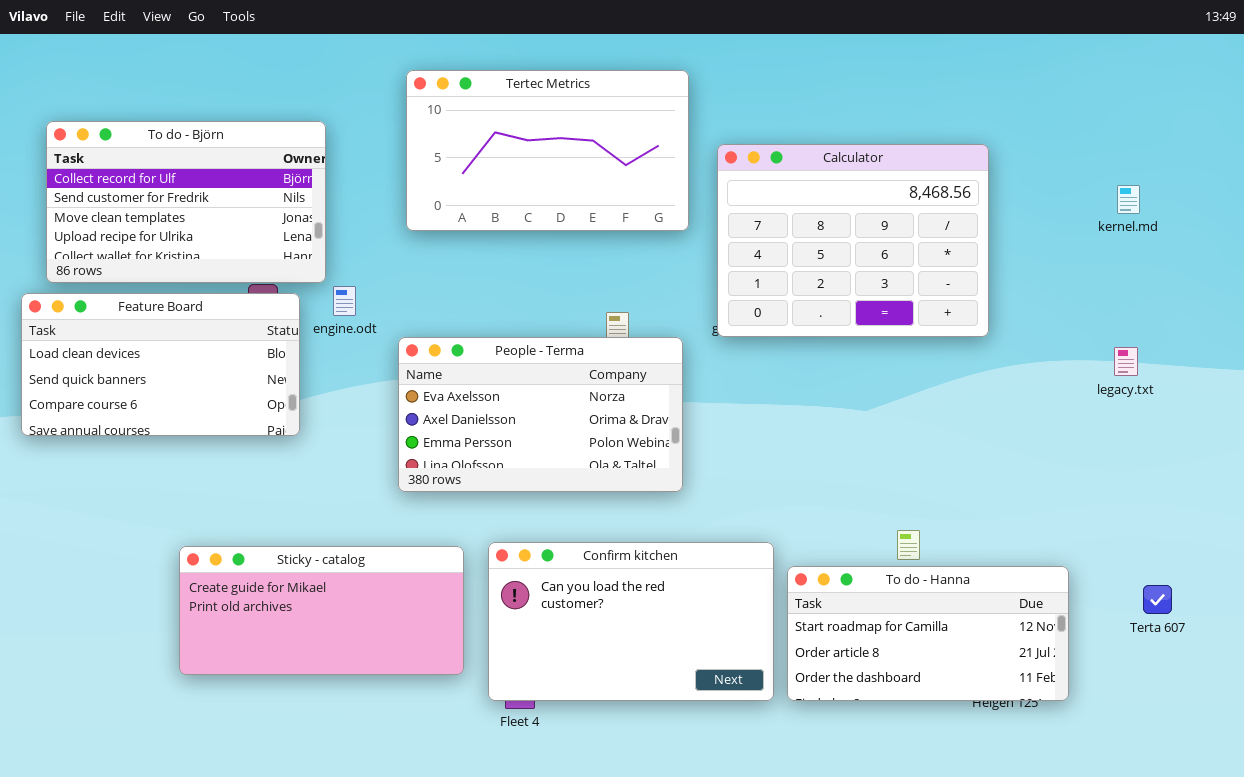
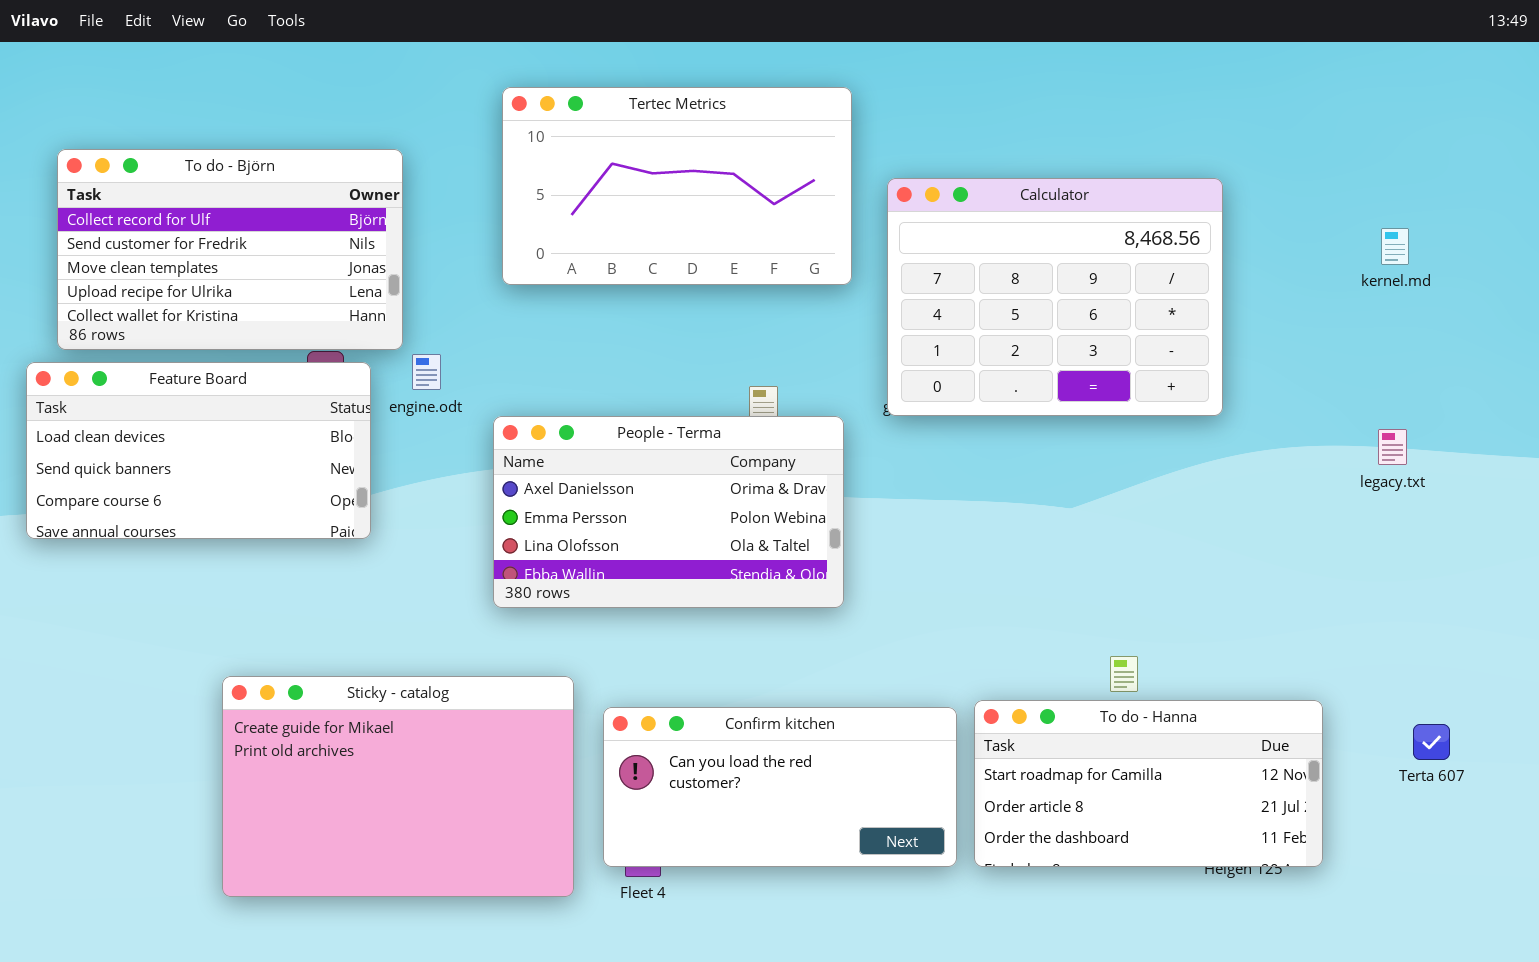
People - Terma: [398,337,683,492] -> [493,416,844,608], scrolled down 1 row
Confirm kitchen: [488,542,774,701] -> [603,707,957,867], resized
Sticky - catalog: [179,546,464,675] -> [222,676,574,897], resized

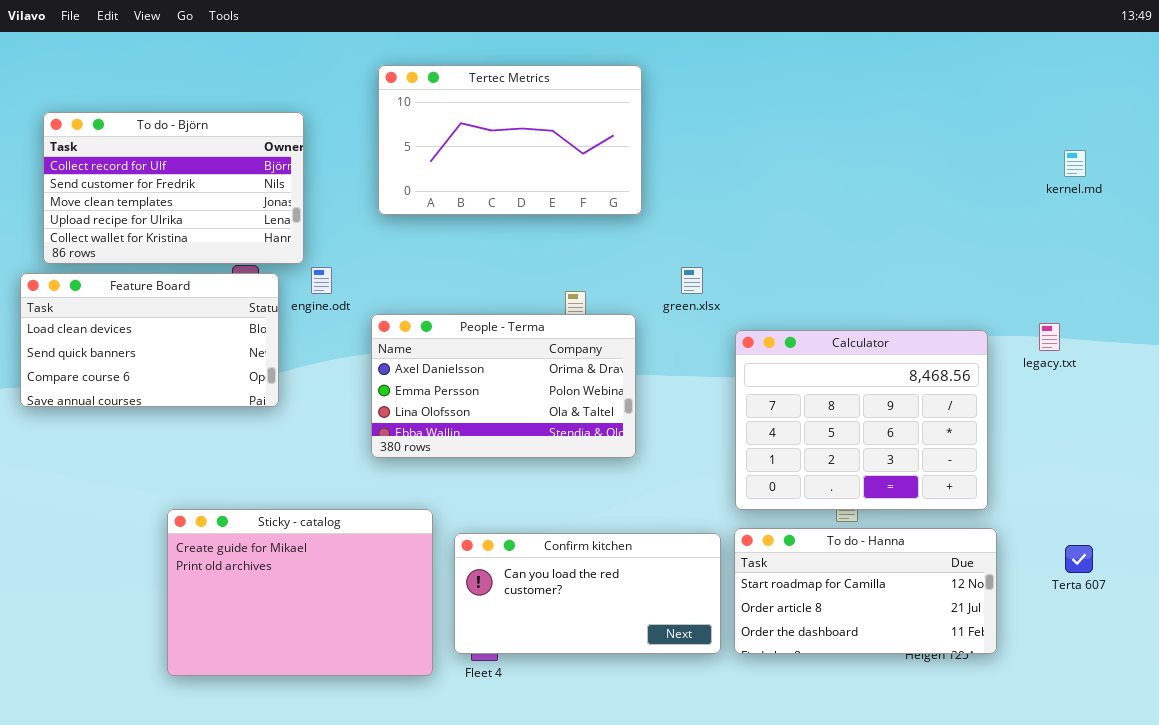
Calculator: [887,178,1223,416] -> [735,330,988,510], moved
kernel.md: [1381,228,1409,265] -> [1064,150,1086,177], moved

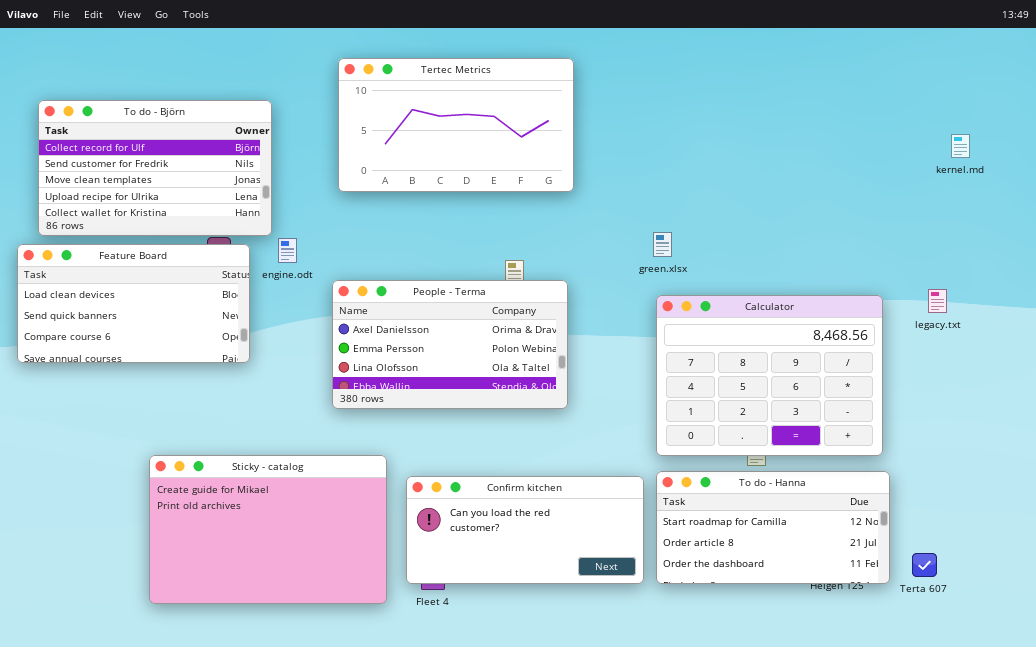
green.xlsx: [681,267,703,294] -> [653,232,672,257], moved
Terta 607: [1065,545,1093,573] -> [912,553,937,577], moved

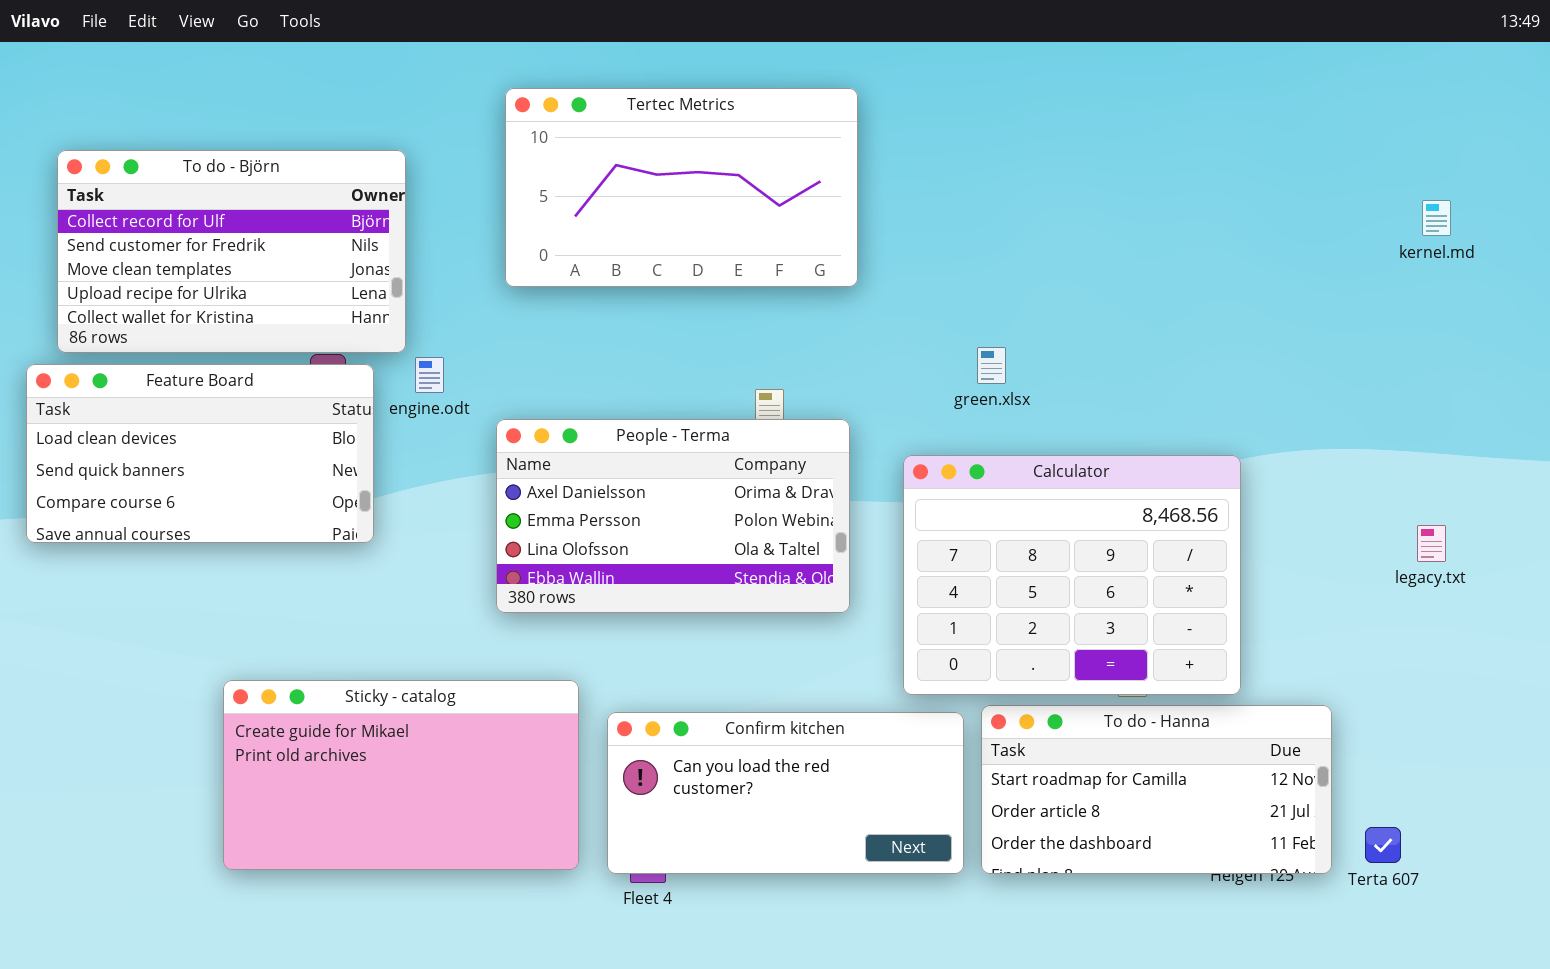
legacy.txt: [928,289,947,313] -> [1417,525,1446,562], moved
Calculator: [656,295,883,456] -> [903,455,1241,695], moved
Sticky - catalog: [149,455,387,604] -> [223,680,579,870], resized

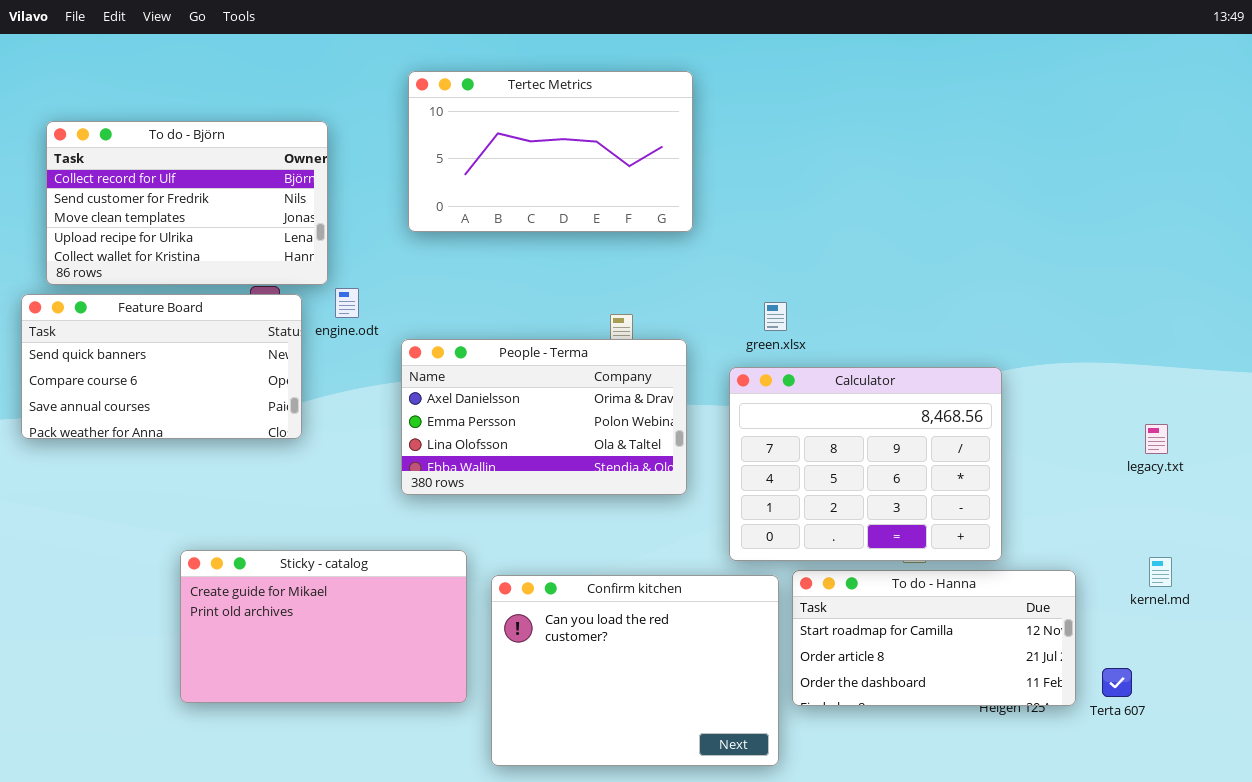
kernel.md: [1422,200,1451,236] -> [1149,557,1172,587], moved
green.xlsx: [977,347,1006,384] -> [764,302,787,331], moved
Feature Board: [26,364,374,543] -> [21,294,302,439], scrolled down 1 row
Confirm kitchen: [607,712,964,874] -> [491,575,779,766], resized

